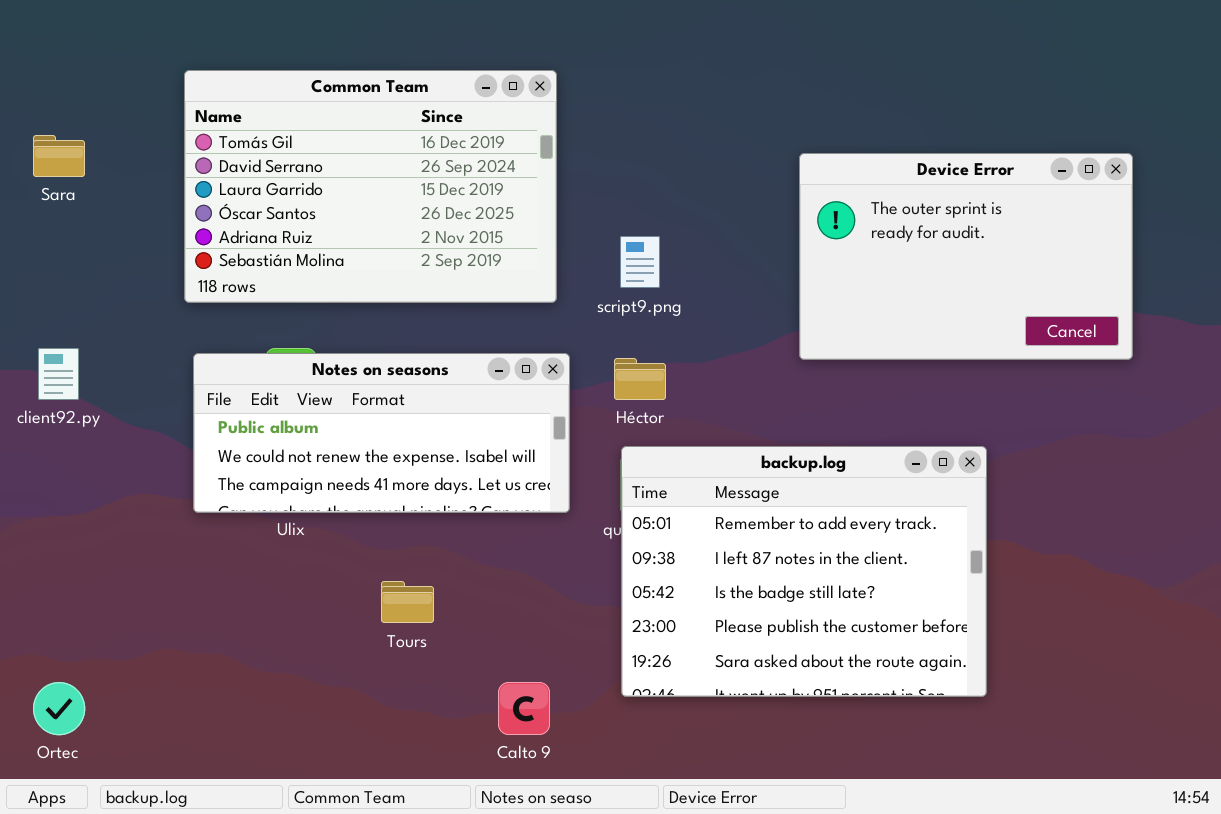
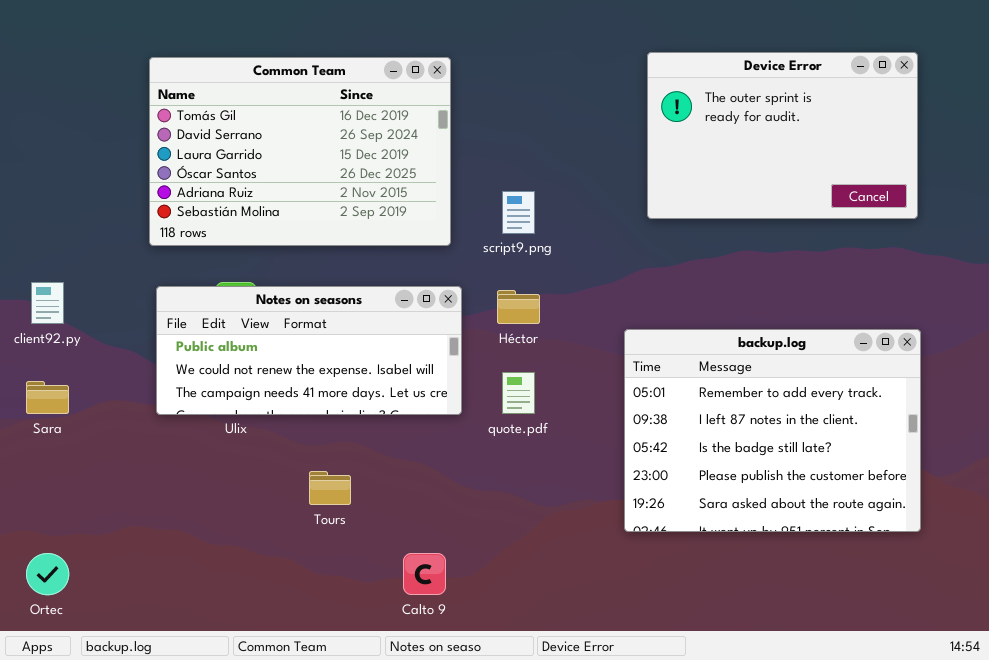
Sara: [33,135,85,177] -> [26,381,69,414], moved
Device Error: [799,153,1133,360] -> [647,52,918,219], moved
backup.log: [621,446,987,697] -> [624,329,921,532], moved

